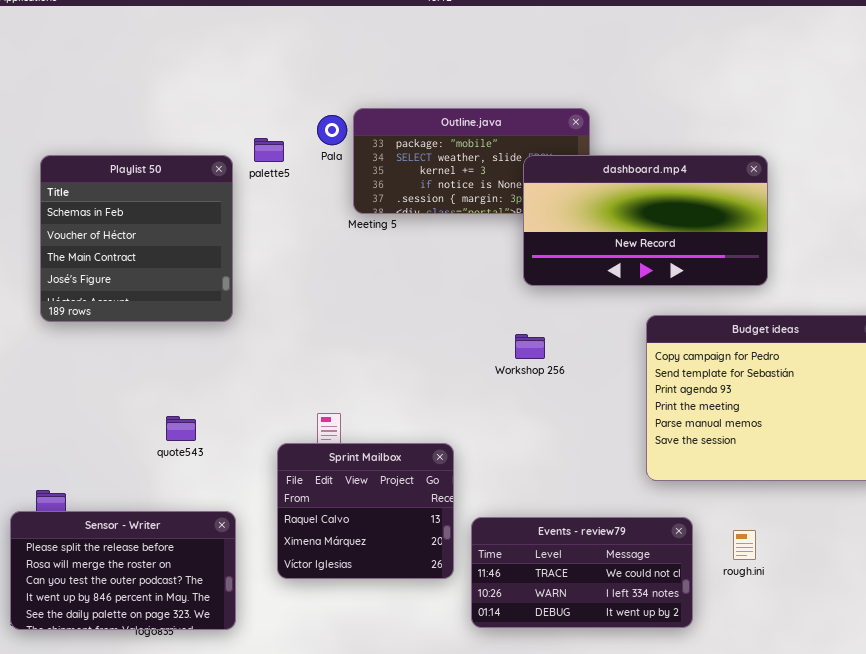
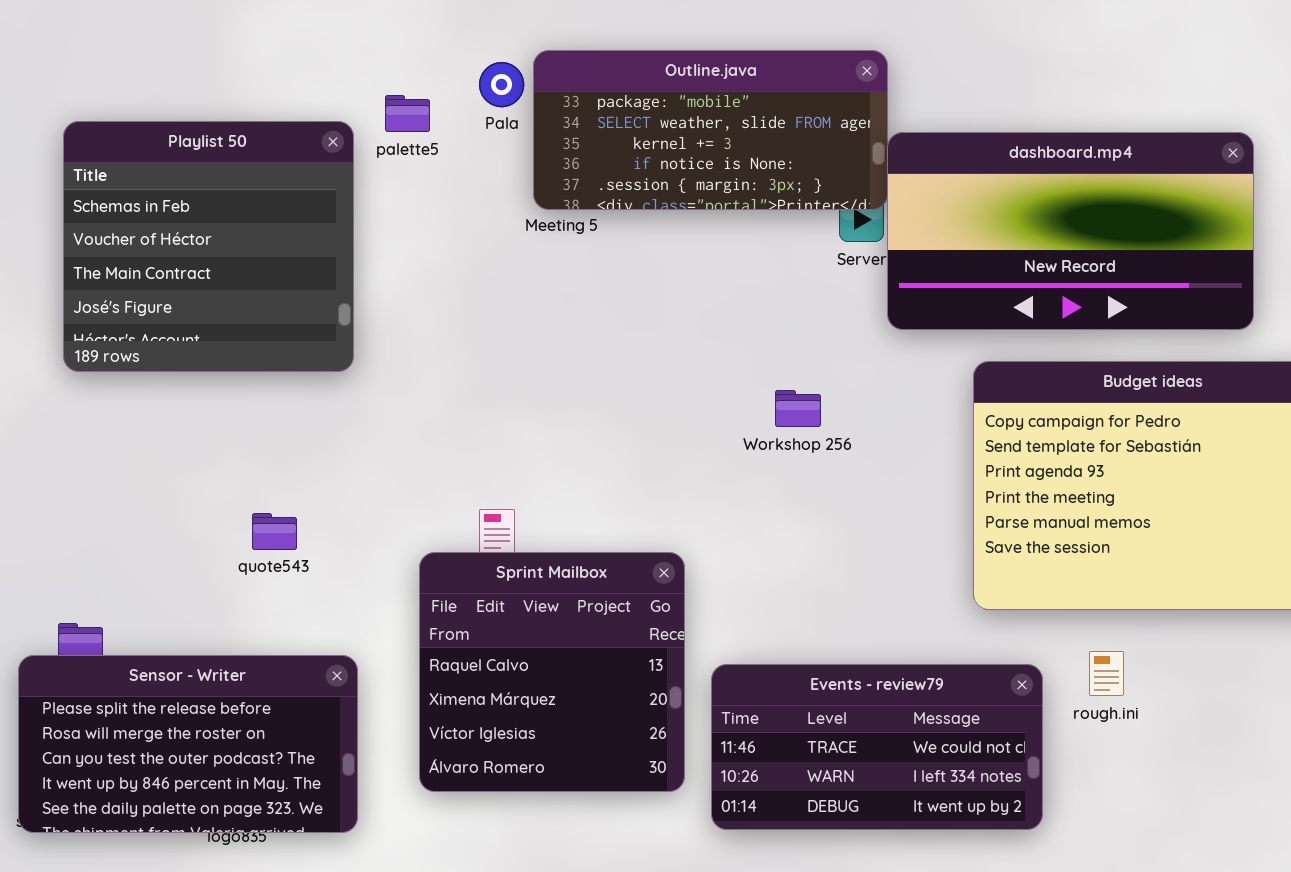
dashboard.mp4: [523,155,768,286] -> [887,132,1254,330], moved
Sprint Mailbox: [277,443,454,579] -> [419,552,685,792], resized
rough.ini: [733,530,756,560] -> [1089,651,1124,696], moved

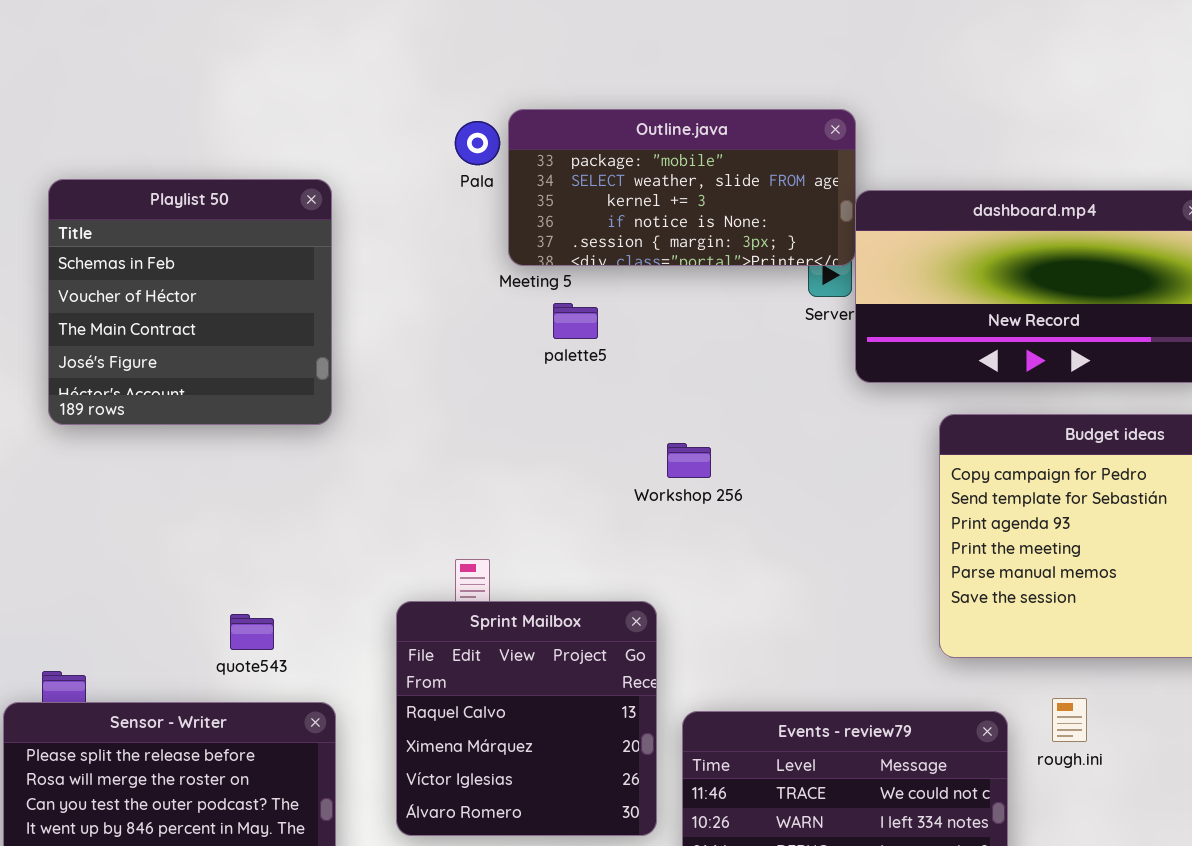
palette5: [385,95,430,132] -> [553,303,598,339], moved
Workshop 256: [775,390,821,427] -> [667,443,711,478], moved
quote543: [252,513,297,550] -> [230,614,274,650], moved

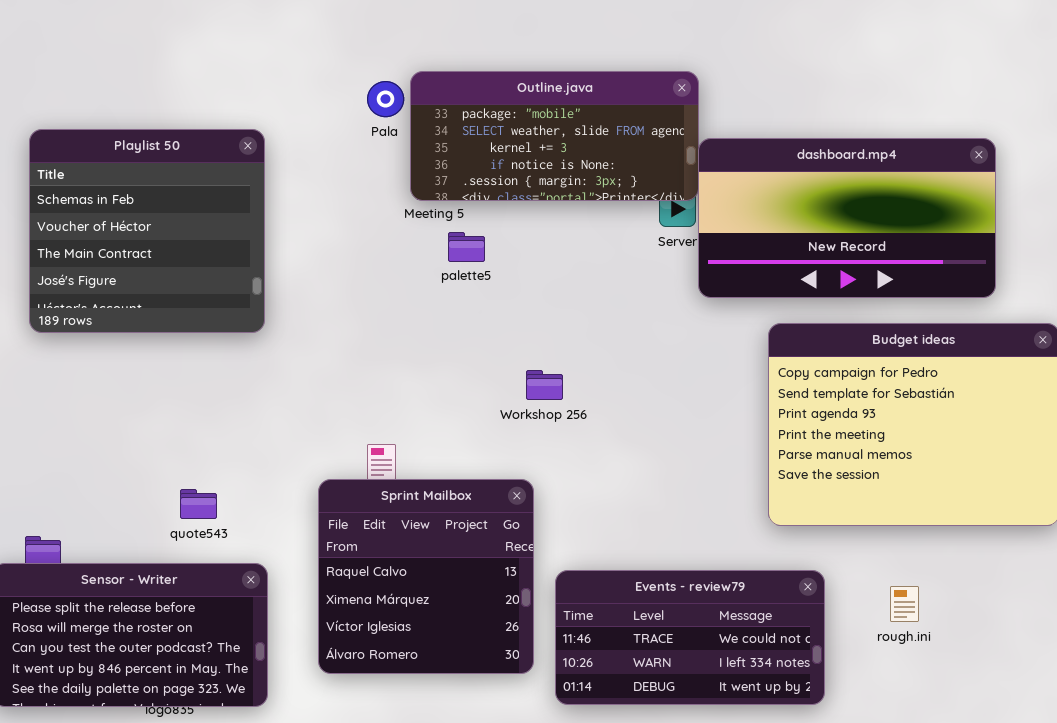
Workshop 256: [667,443,711,478] -> [526,370,563,400], moved
rough.ini: [1052,698,1087,742] -> [890,586,919,622], moved

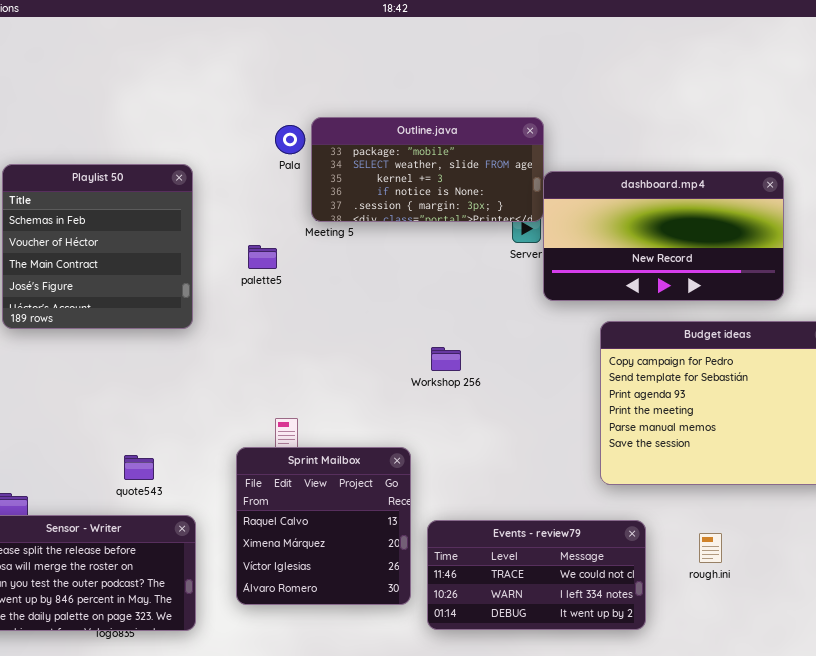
palette5: [448,232,485,262] -> [248,245,277,269], moved
Workshop 256: [526,370,563,400] -> [431,347,461,371], moved

